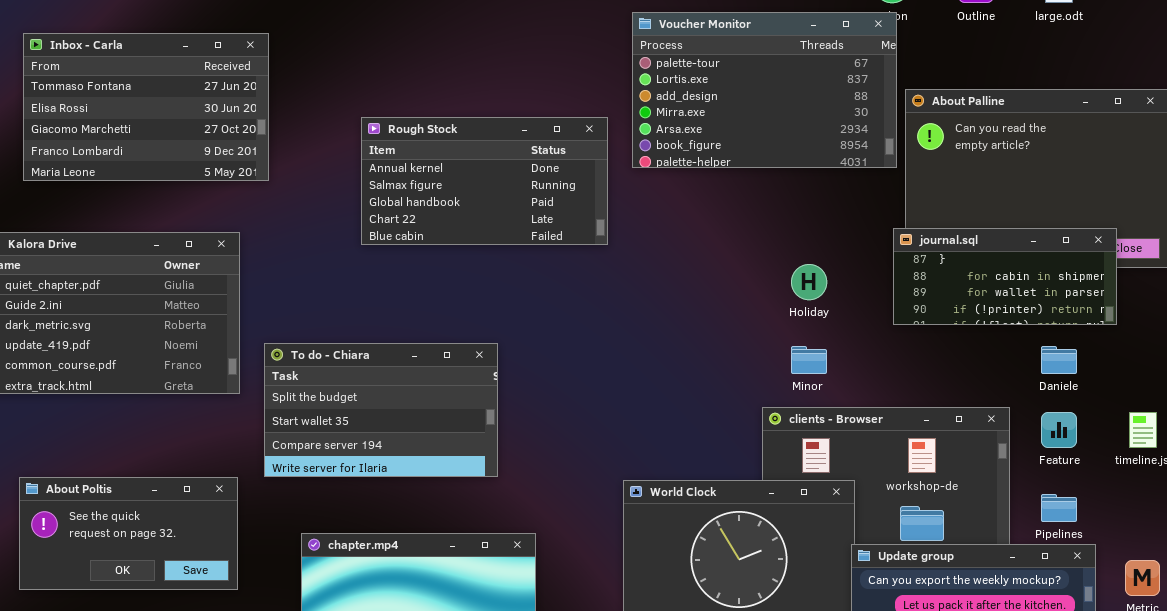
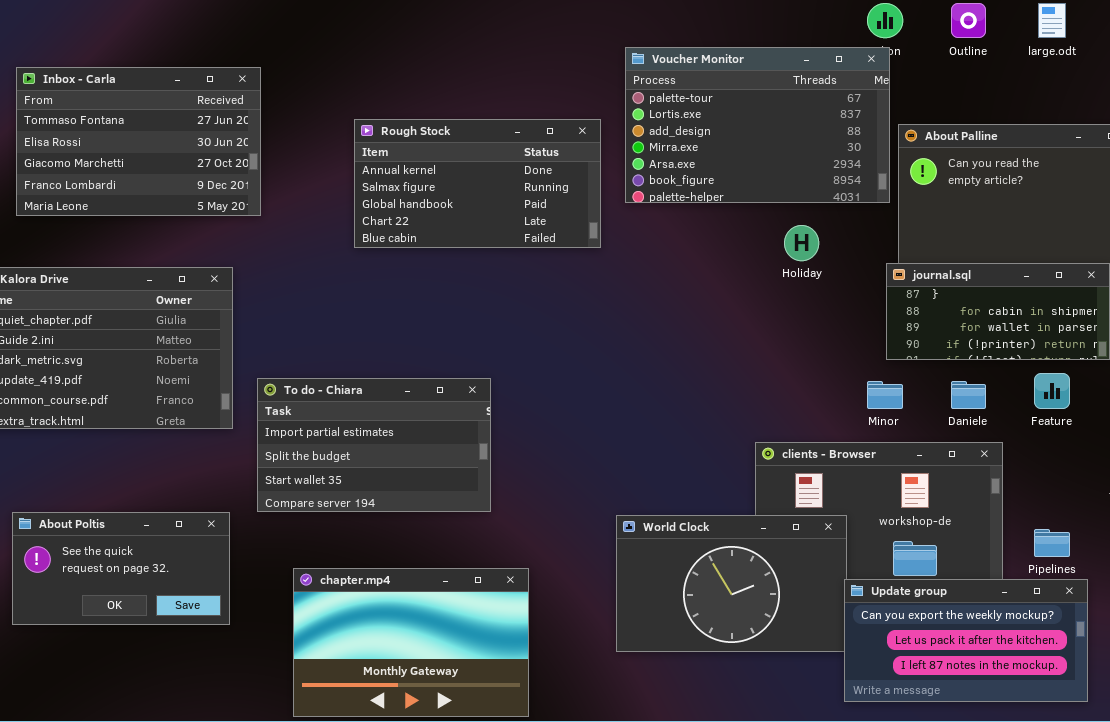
Rough Stock: [361,117,608,245] -> [354,119,601,248], moved
Holiday: [791,264,827,300] -> [784,225,819,261], moved
To do - Chiara: [264,343,498,477] -> [257,378,491,512], scrolled up 1 row
Minor: [791,346,827,374] -> [867,381,903,409], moved
Daniele: [1041,346,1077,374] -> [951,381,986,409], moved
Feature: [1041,412,1077,448] -> [1034,373,1070,409], moved

